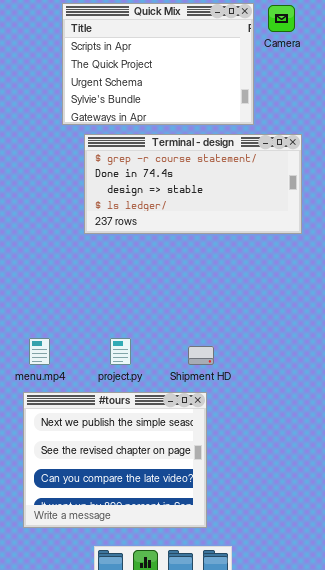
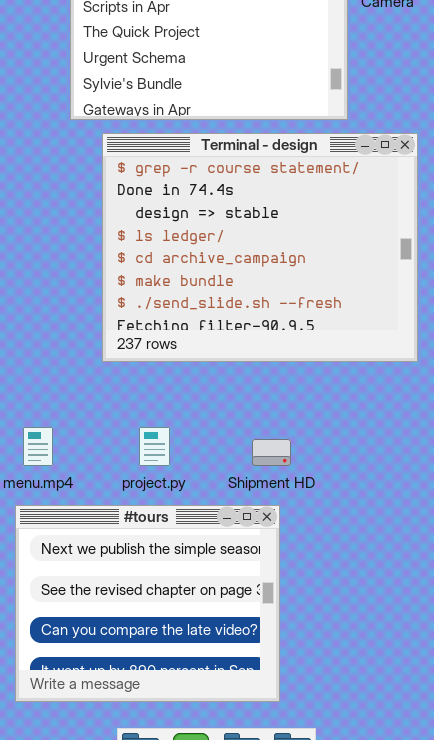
Terminal - design: [84,134,302,234] -> [102,133,418,362], resized

